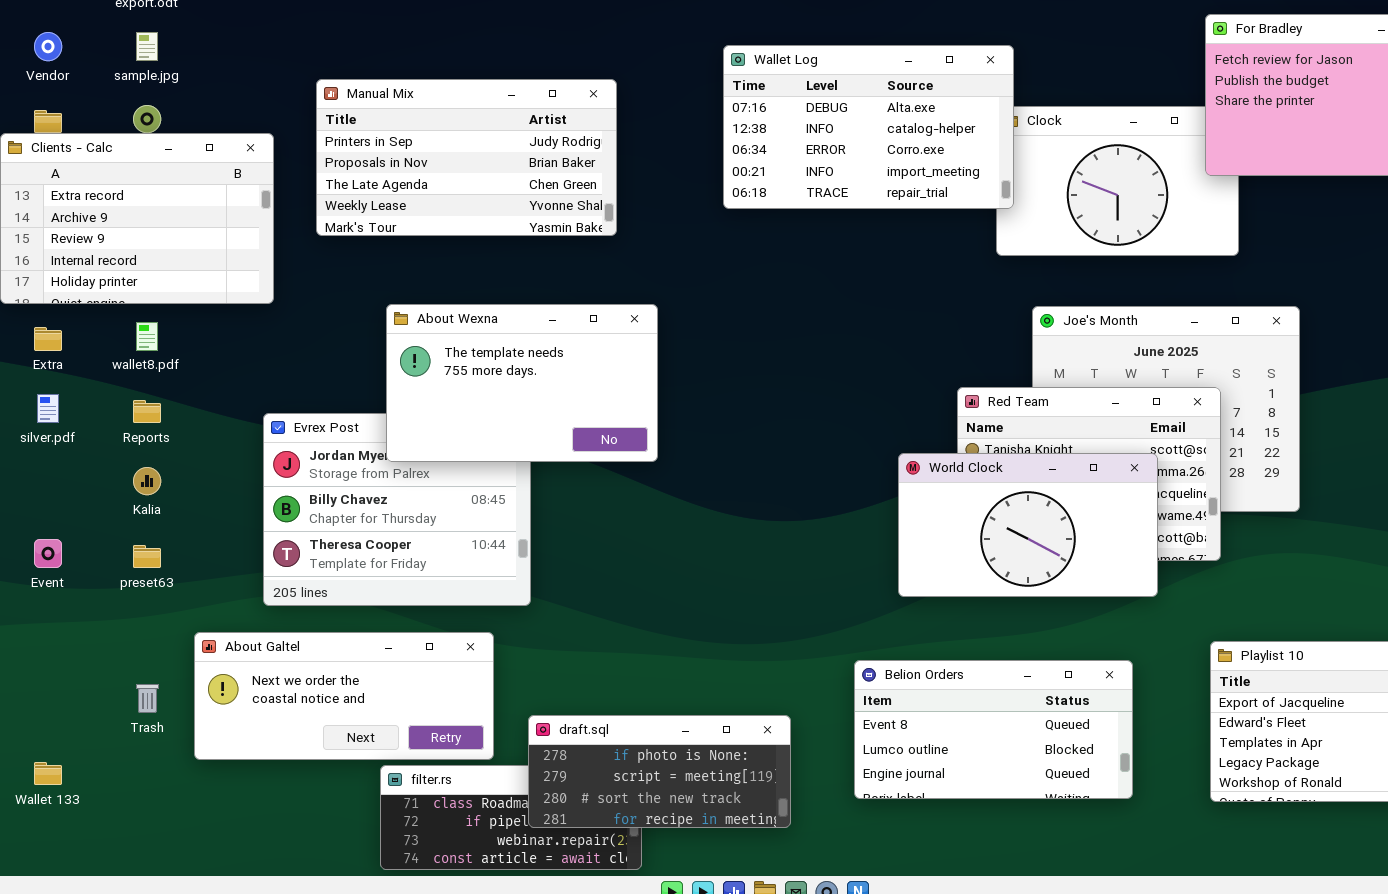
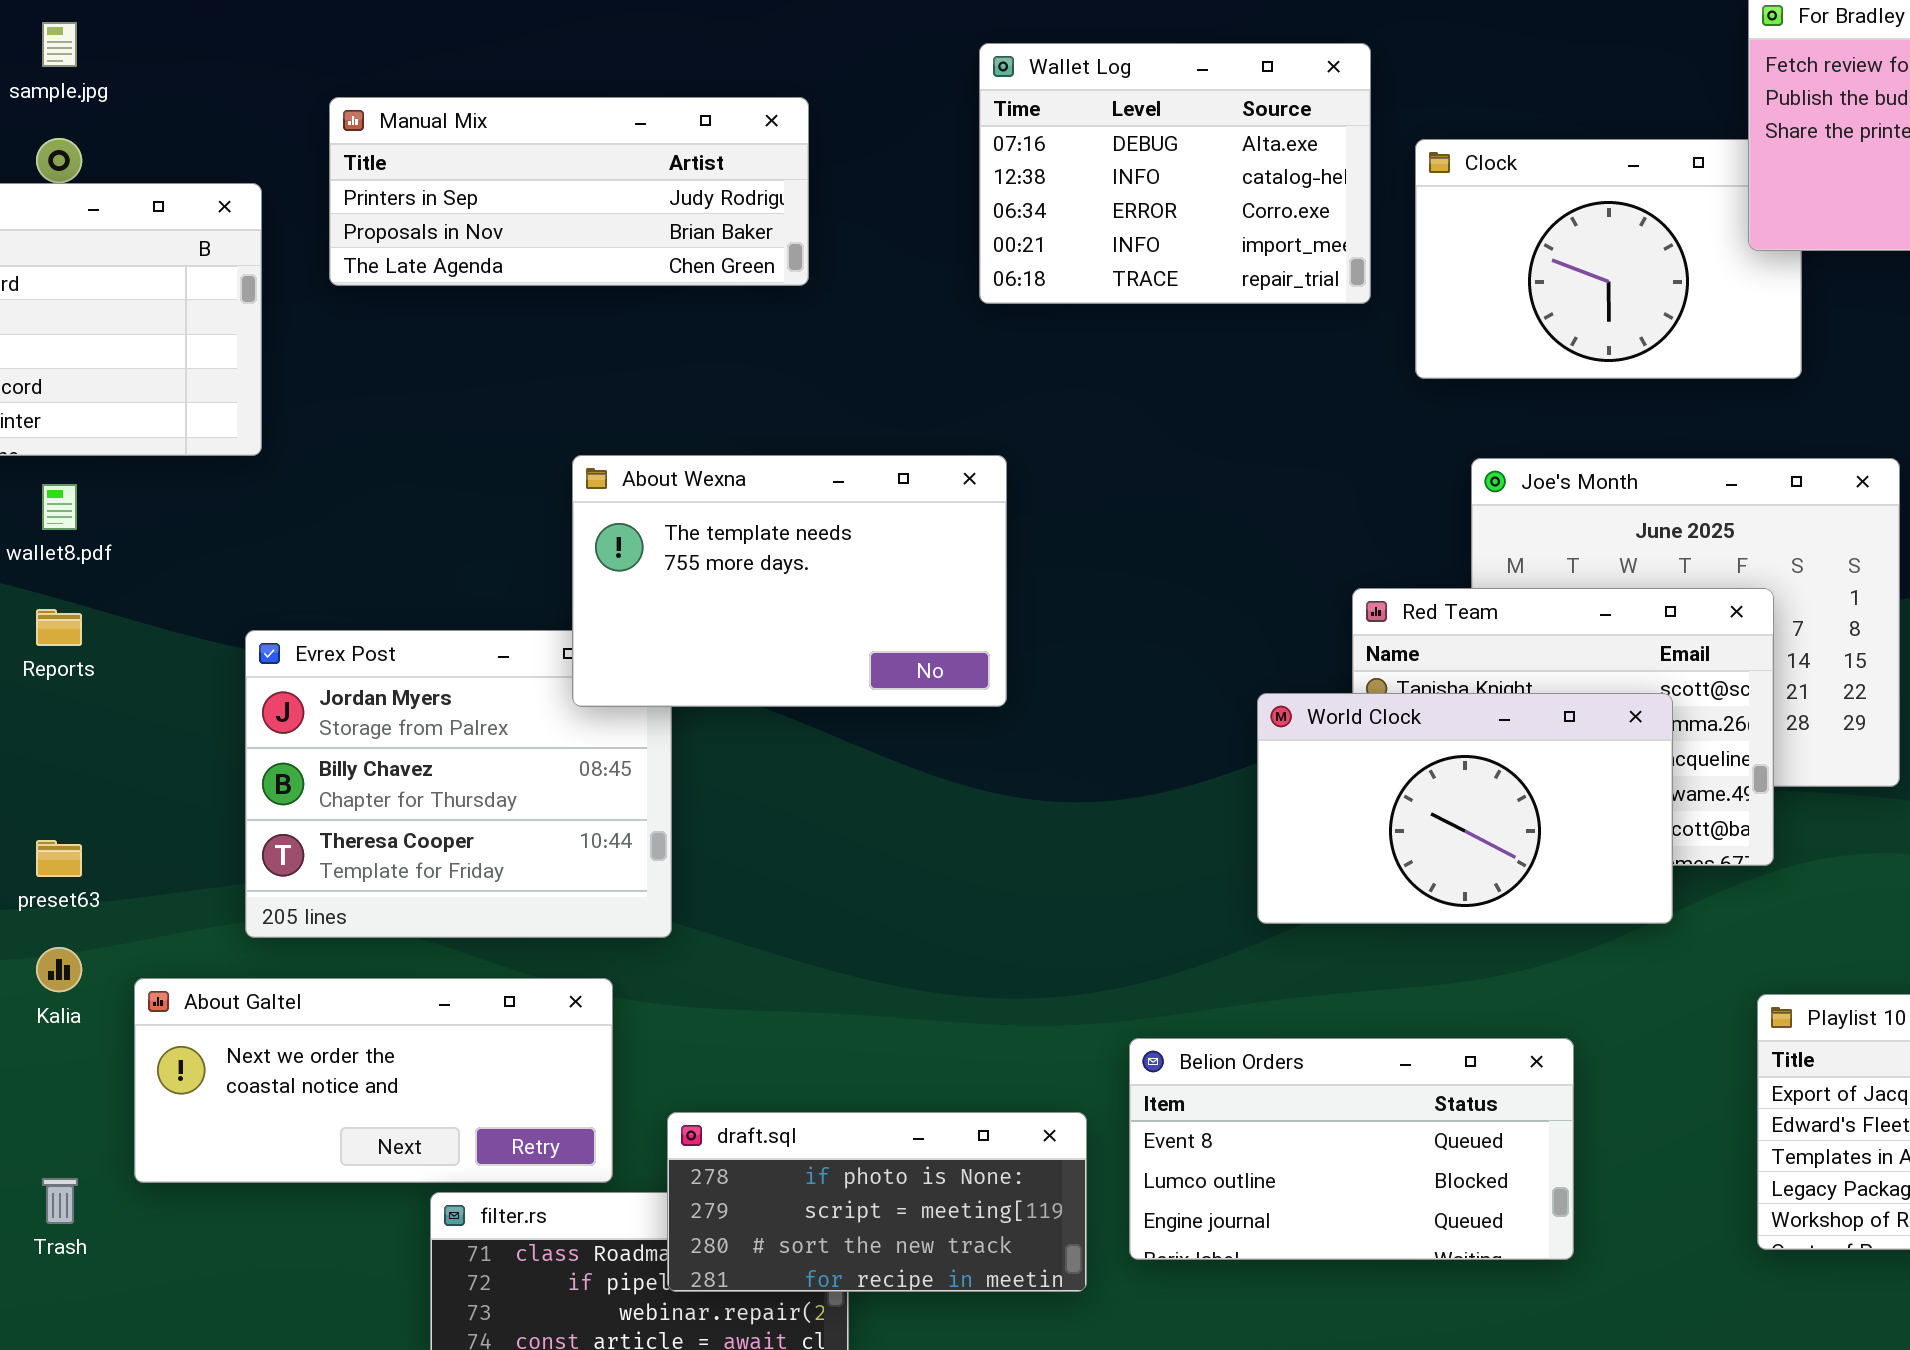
Wallet Log: [723,45,1014,209] -> [979,43,1371,304], resized
Manual Mix: [316,79,617,236] -> [329,97,809,286], resized
About Wexna: [386,304,658,462] -> [572,455,1007,707], moved
Kalia: [133,467,161,495] -> [36,947,82,992], moved
Belion Orders: [854,660,1133,799] -> [1129,1038,1574,1260], moved
Trash: [136,684,159,713] -> [42,1178,78,1224], moved

